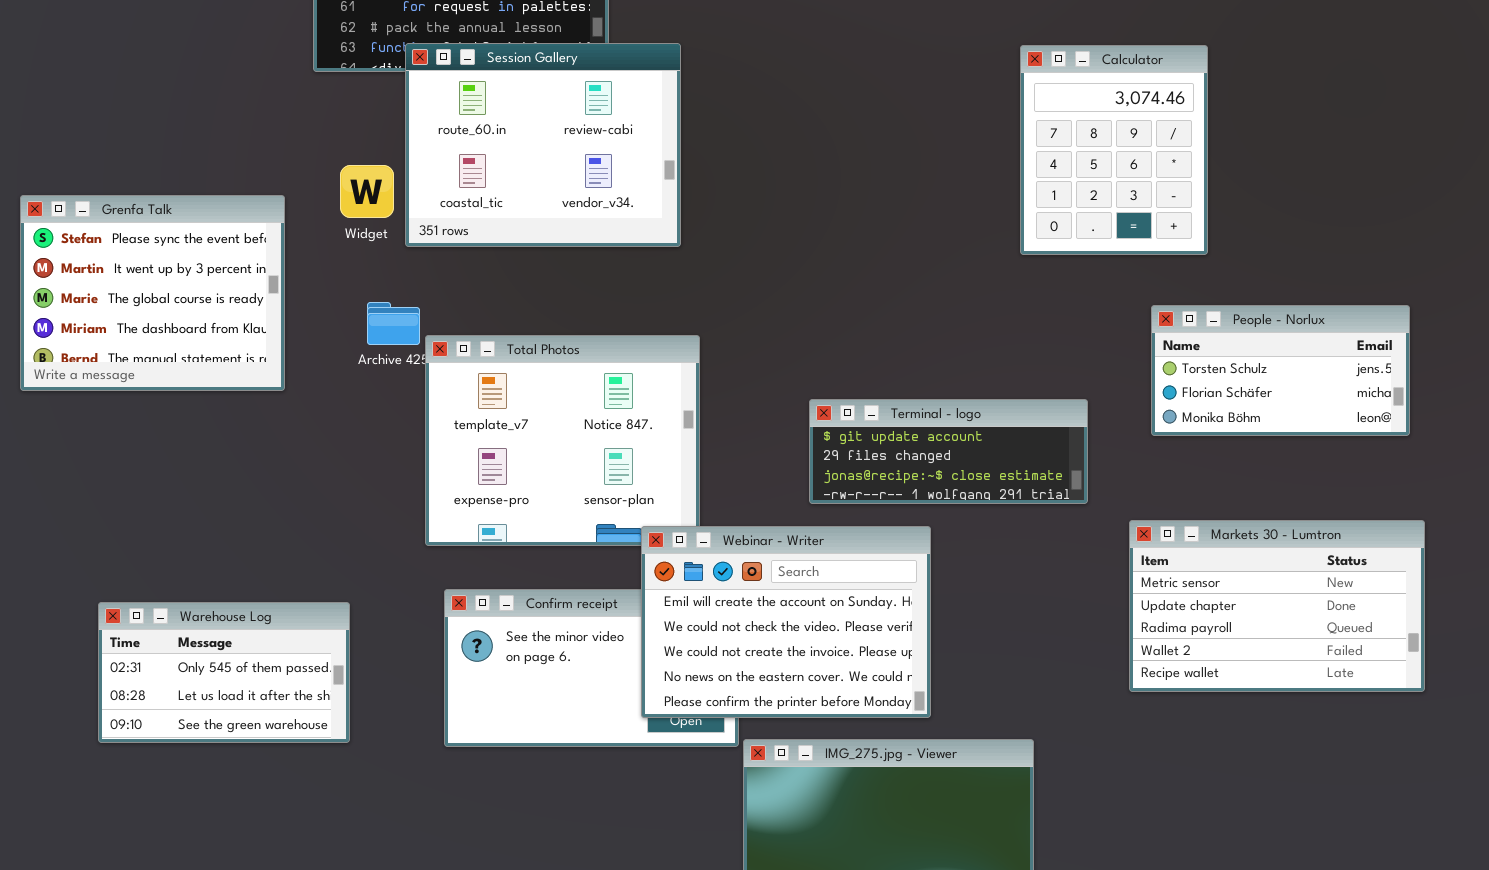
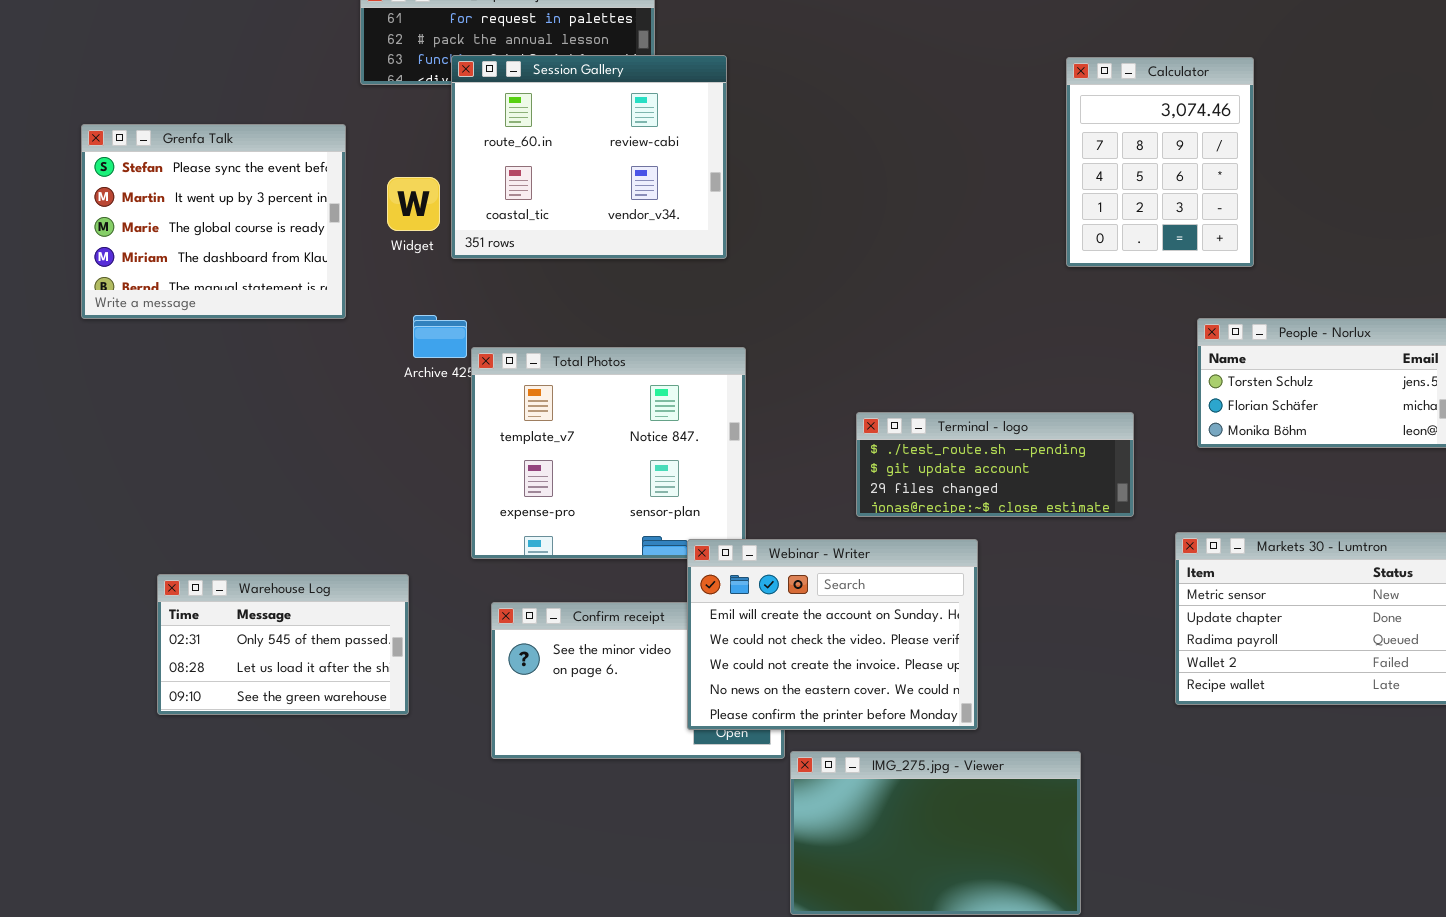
Grenfa Talk: [20,195,285,391] -> [81,124,346,319], moved
Terminal - logo: [809,399,1088,504] -> [856,412,1134,517], scrolled up 1 row
Warehouse Log: [98,602,350,743] -> [157,574,409,715], moved

